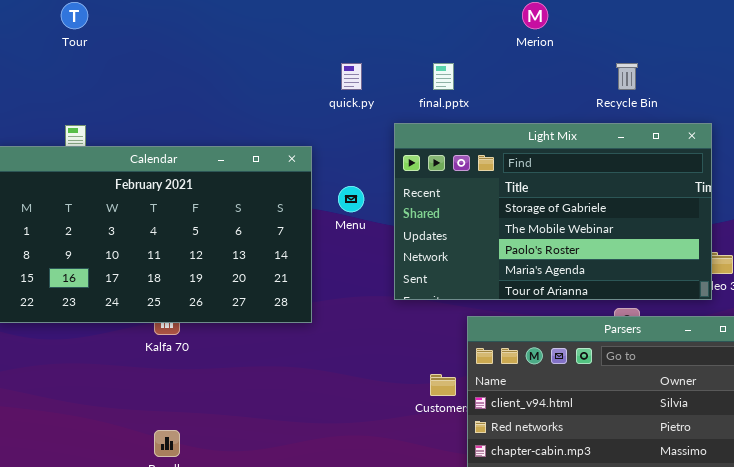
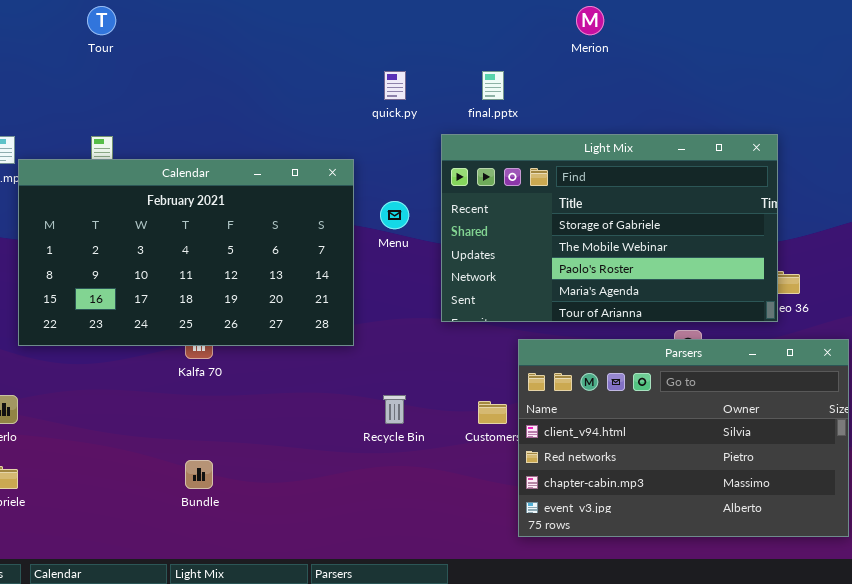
Recycle Bin: [616,63,638,90] -> [383,395,406,424], moved

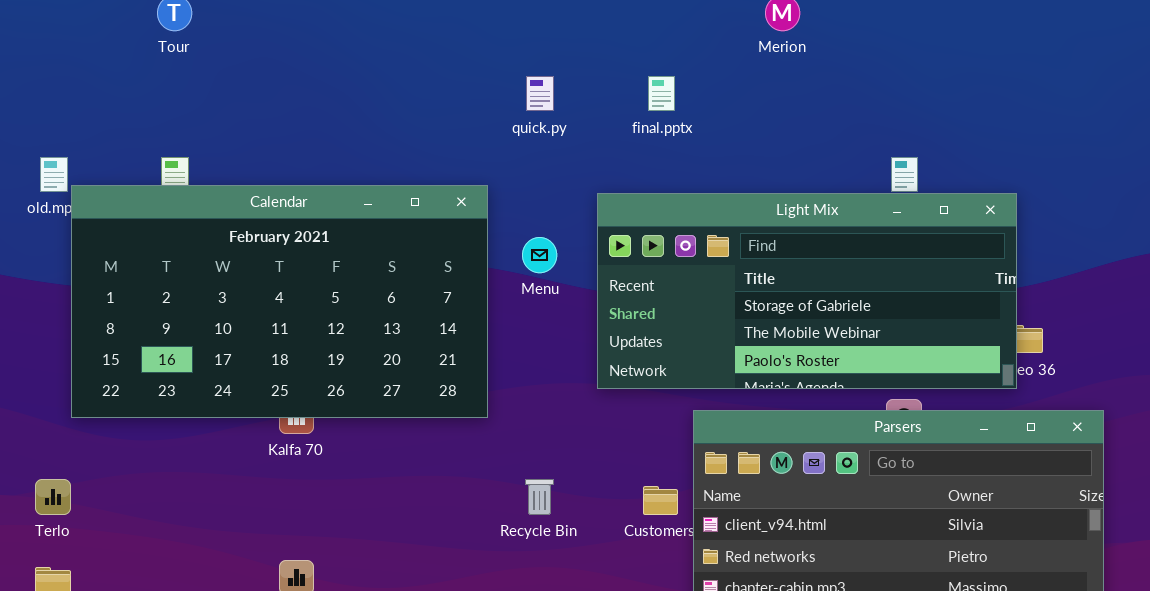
Light Mix: [441,134,778,322] -> [597,193,1017,389], resized

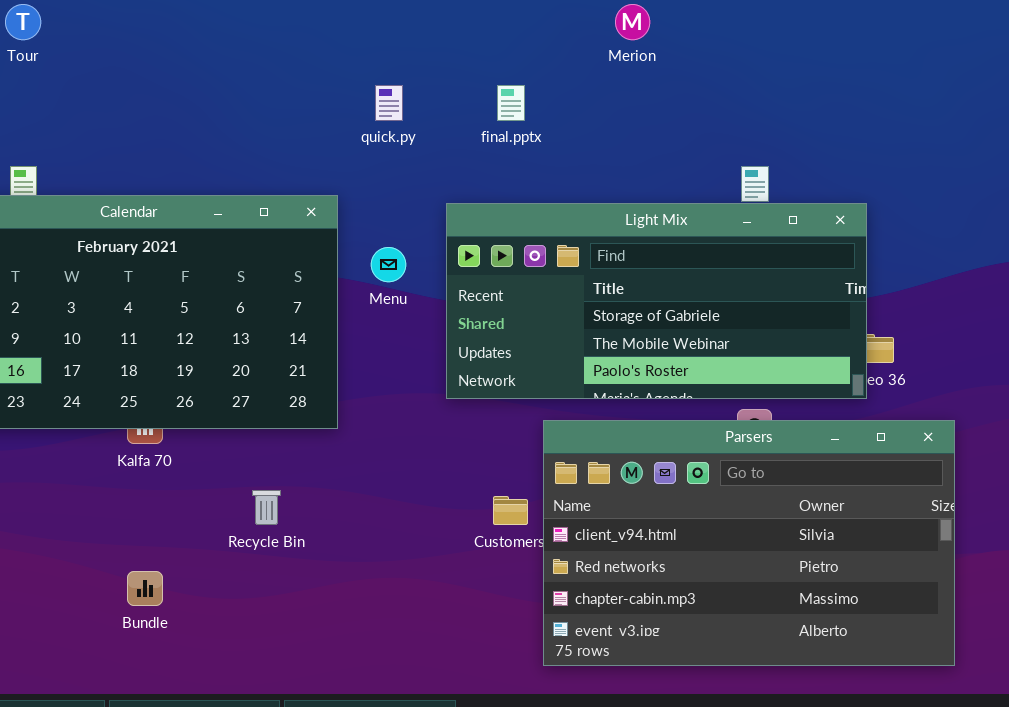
Recycle Bin: [525,479,554,515] -> [252,490,281,525], moved

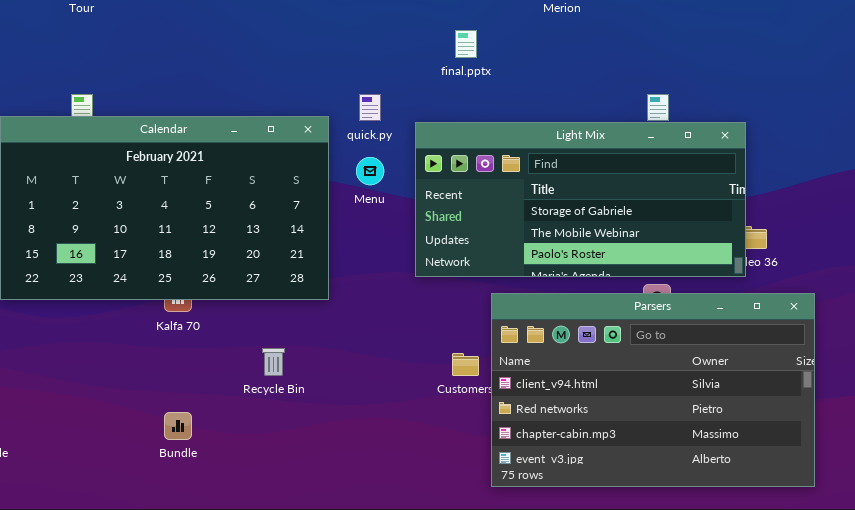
quick.py: [375,85,403,121] -> [359,94,381,121], moved

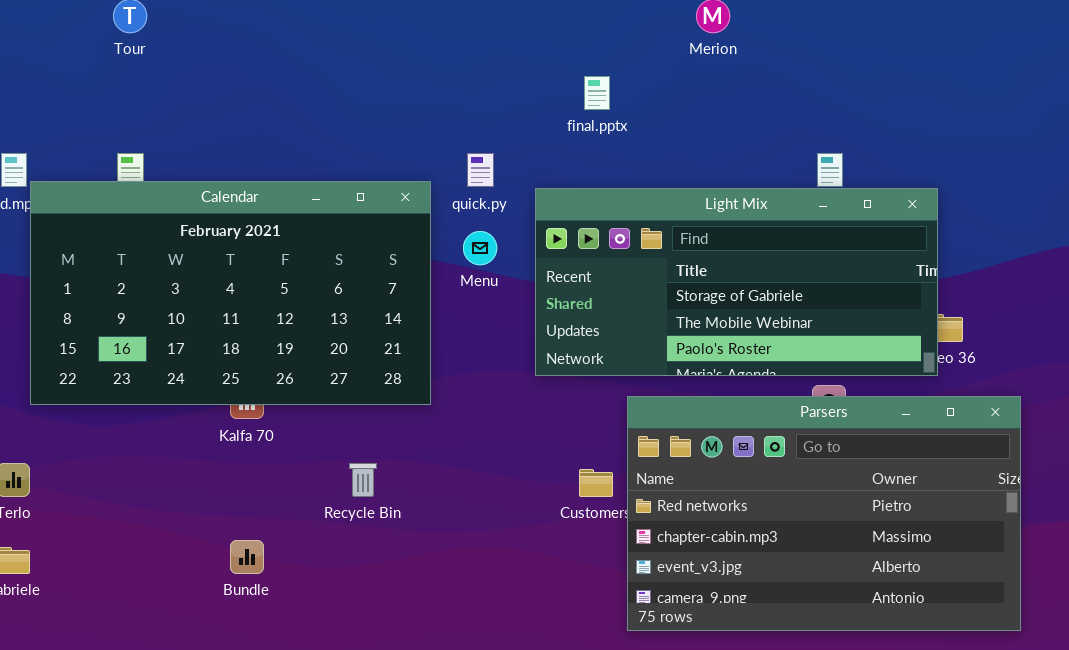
Parsers: [491,293,815,487] -> [627,396,1021,631], scrolled down 1 row

